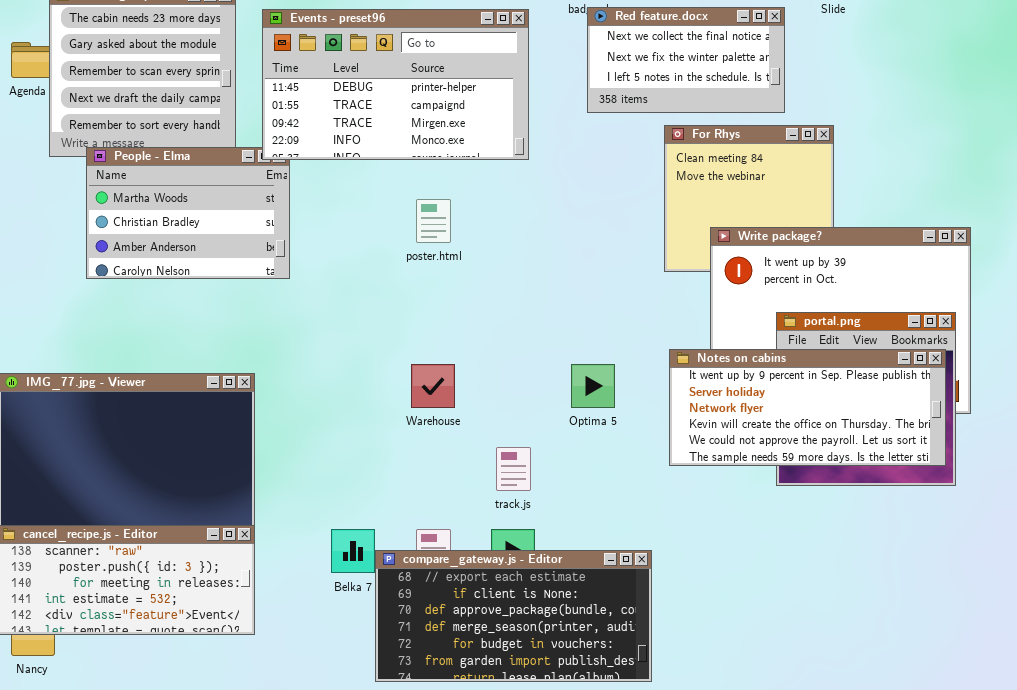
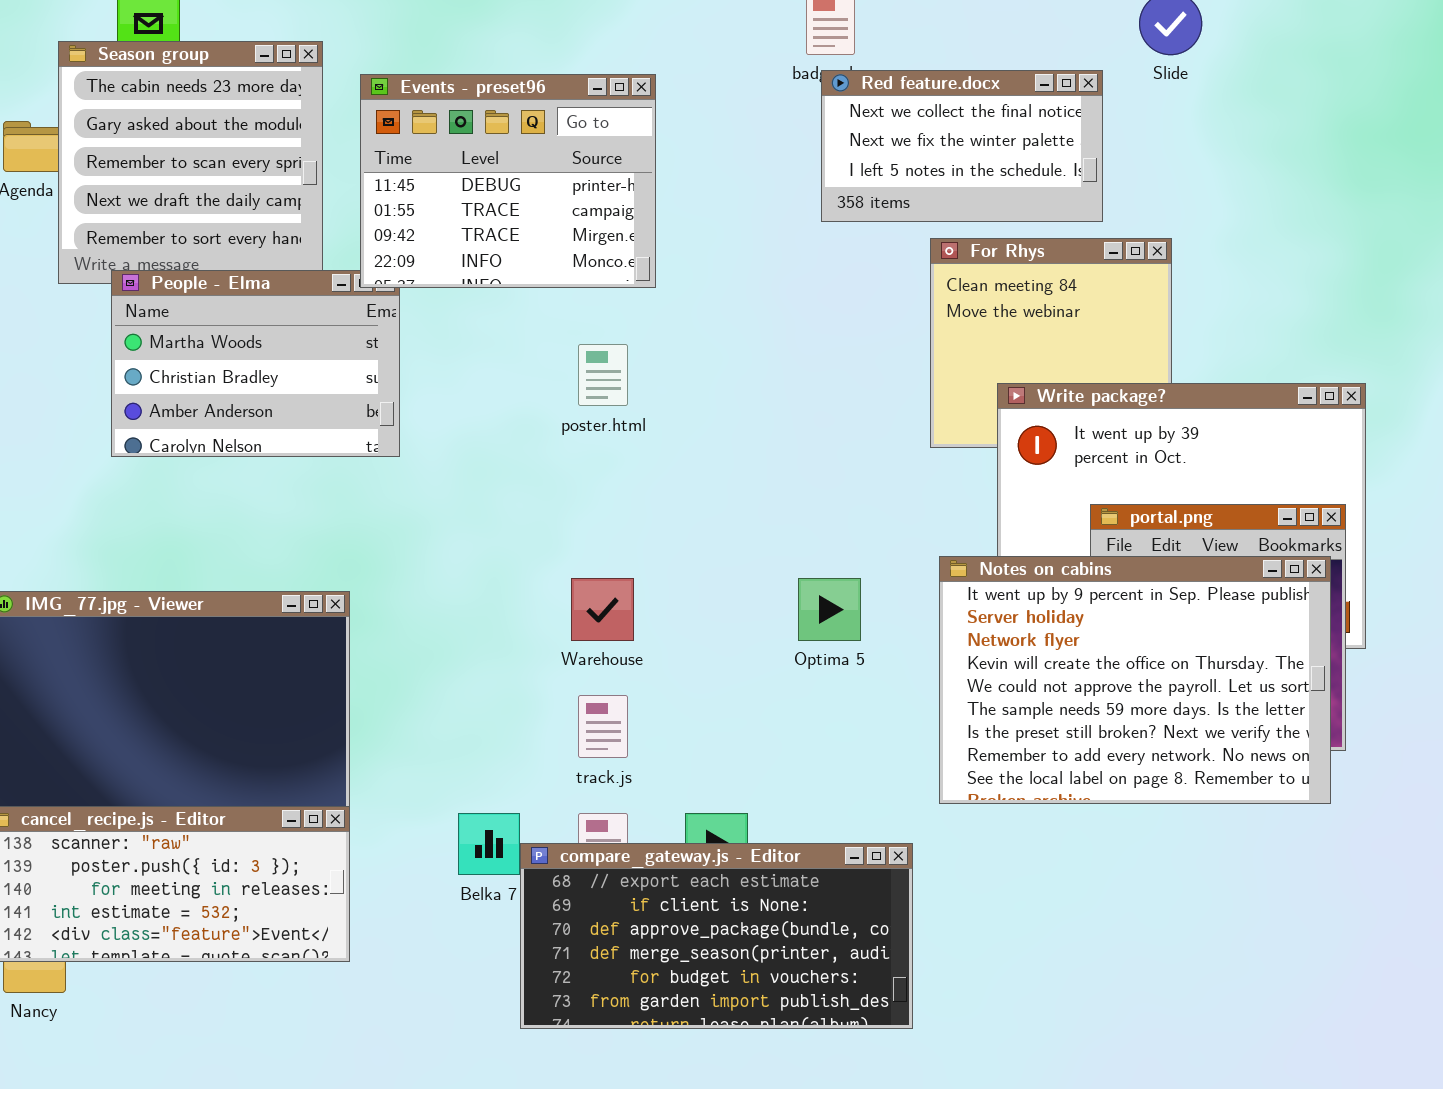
Events - preset96: [262,9,529,160] -> [360,74,656,288], resized
Notes on cabins: [669,349,946,466] -> [939,556,1331,804], resized
track.js: [496,447,531,491] -> [578,695,628,758], moved

